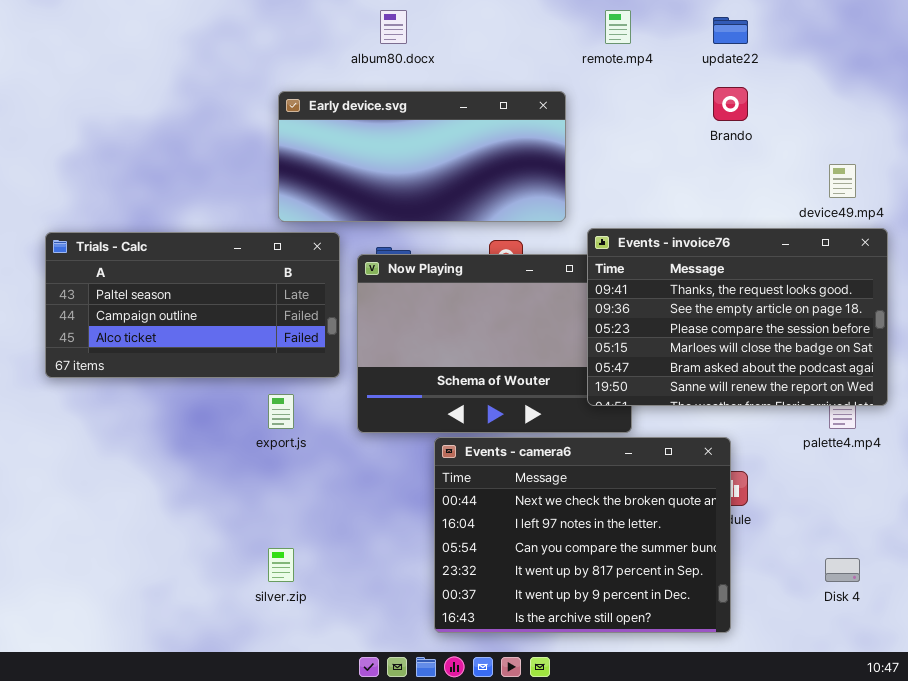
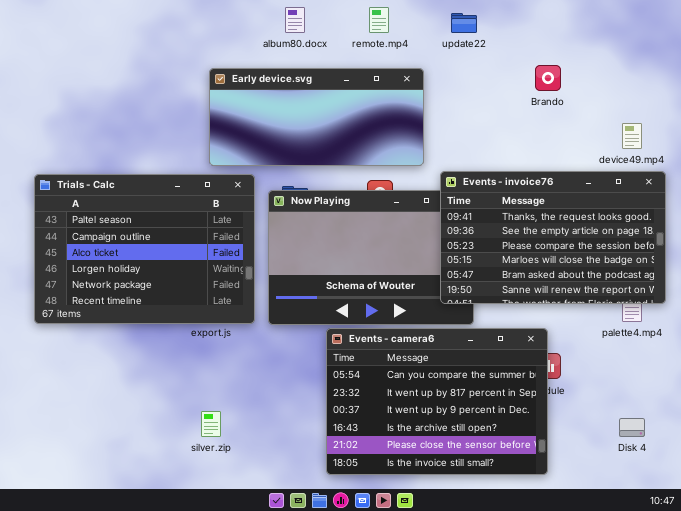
remote.mp4: [605,10,631,44] -> [369,7,389,33], moved
update22: [713,17,748,44] -> [451,13,477,33], moved
Trials - Calc: [45,232,340,378] -> [34,174,255,324], resized
Events - camera6: [434,437,731,633] -> [326,328,548,475], scrolled down 2 rows

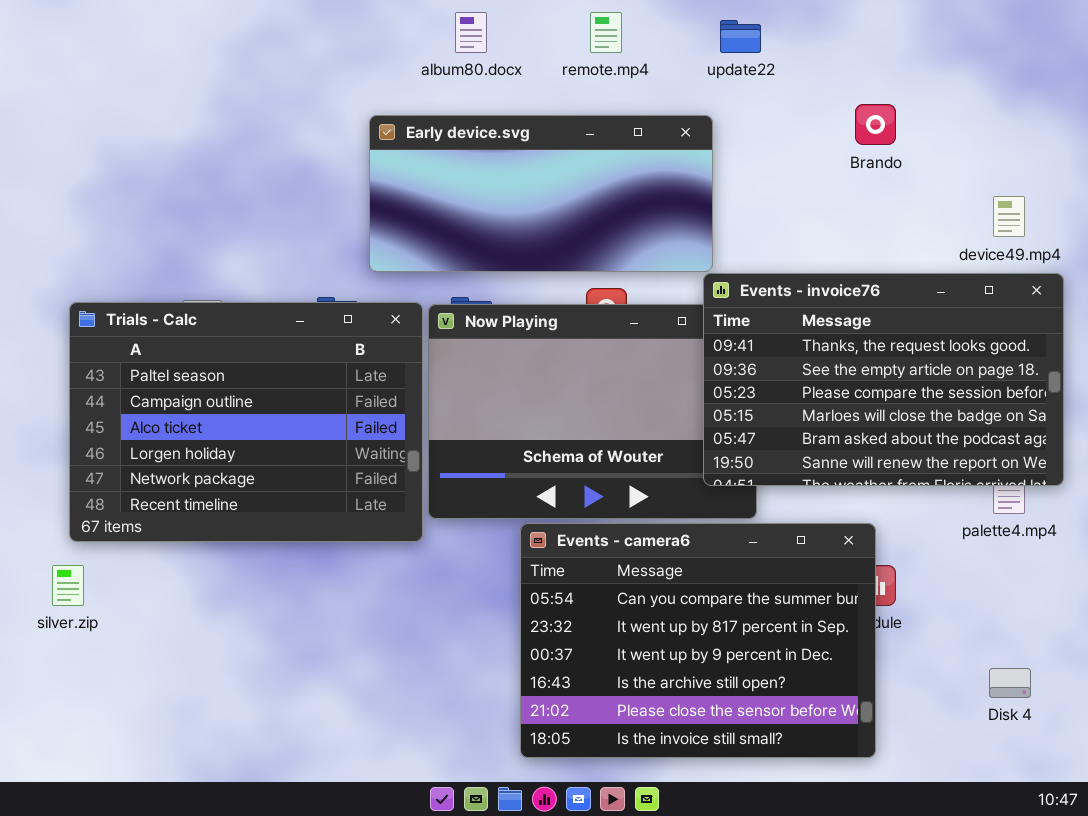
Early device.svg: [209,68,424,166] -> [369,115,713,272], moved
Trials - Calc: [34,174,255,324] -> [69,302,423,542], moved
silver.zip: [201,411,221,437] -> [52,565,84,606], moved

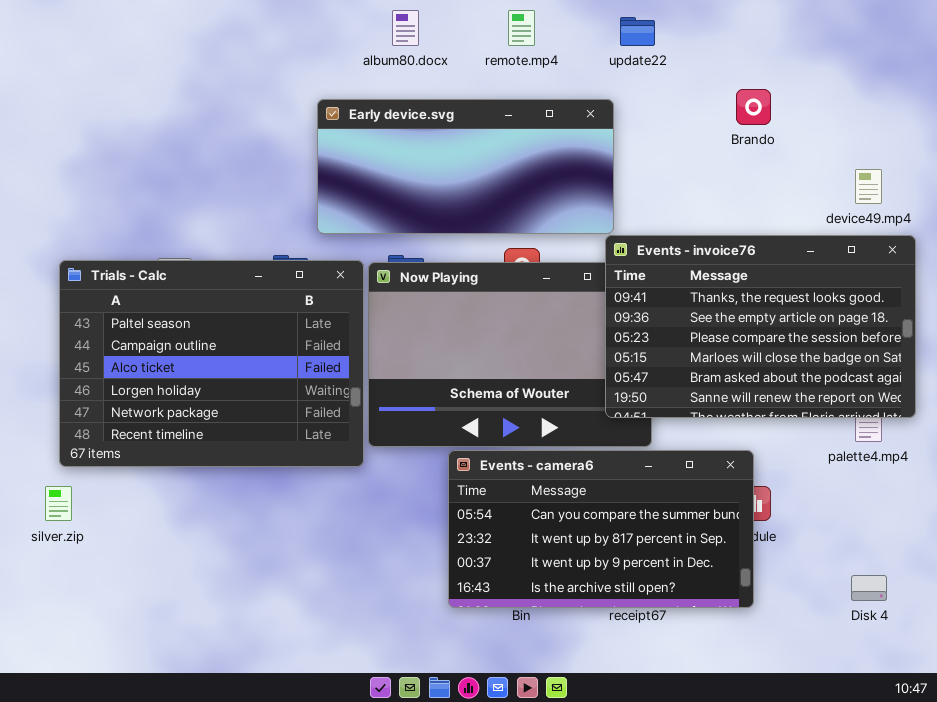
Events - camera6: [520,523,876,758] -> [448,450,754,608], resized

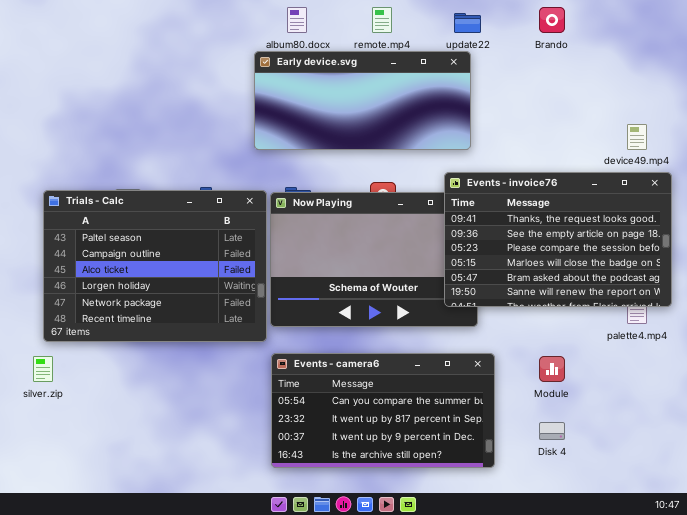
Brando: [736,89,771,125] -> [539,7,565,33], moved
Early device.svg: [317,99,614,234] -> [254,51,471,150], moved
Events - camera6: [448,450,754,608] -> [271,353,495,468], moved
Disk 4: [851,575,887,601] -> [539,422,565,440], moved

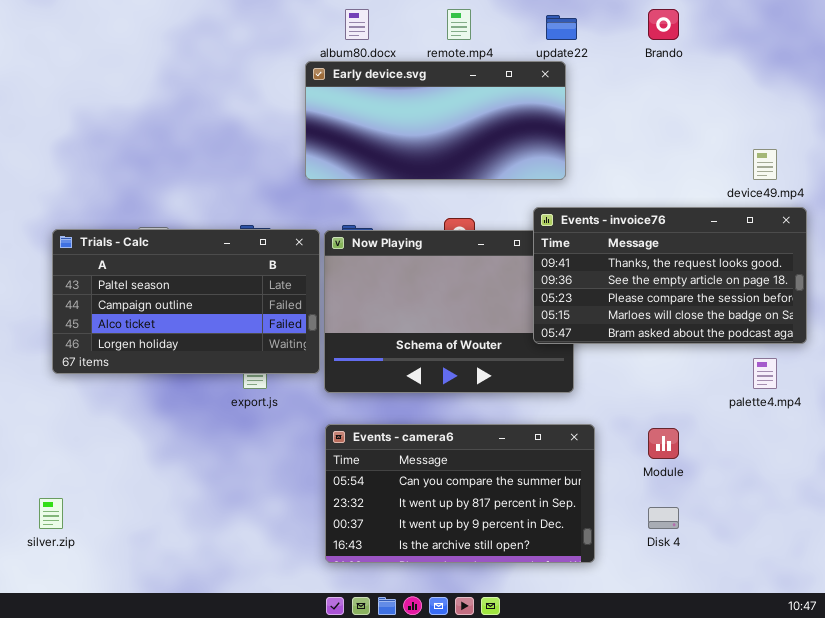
Events - invoice76: [444,172,672,307] -> [533,207,807,344], resized
Trials - Calc: [43,190,267,342] -> [52,229,320,374], resized
silver.zip: [33,356,53,382] -> [39,498,63,529], moved

